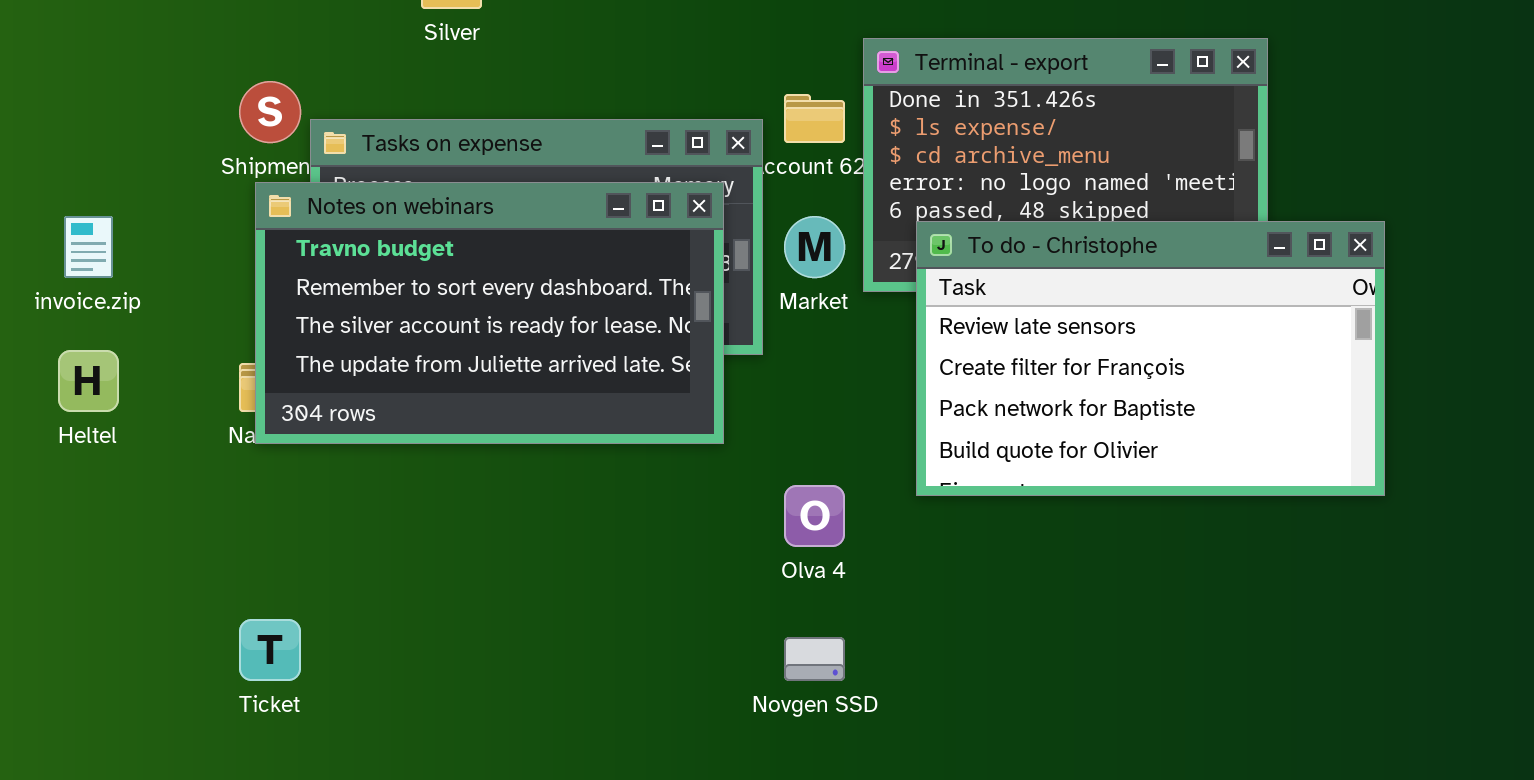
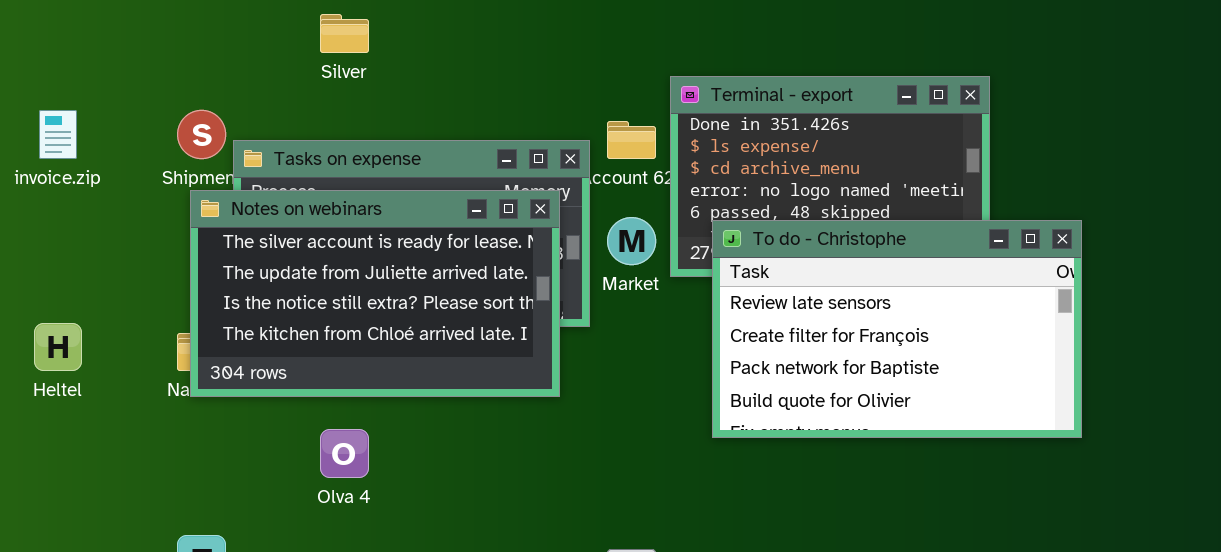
Notes on webinars: [255,182,724,444] -> [190,190,560,397], scrolled down 2 rows
invoice.zip: [64,216,113,278] -> [39,110,77,159], moved
Olva 4: [784,485,845,547] -> [320,429,369,478], moved

